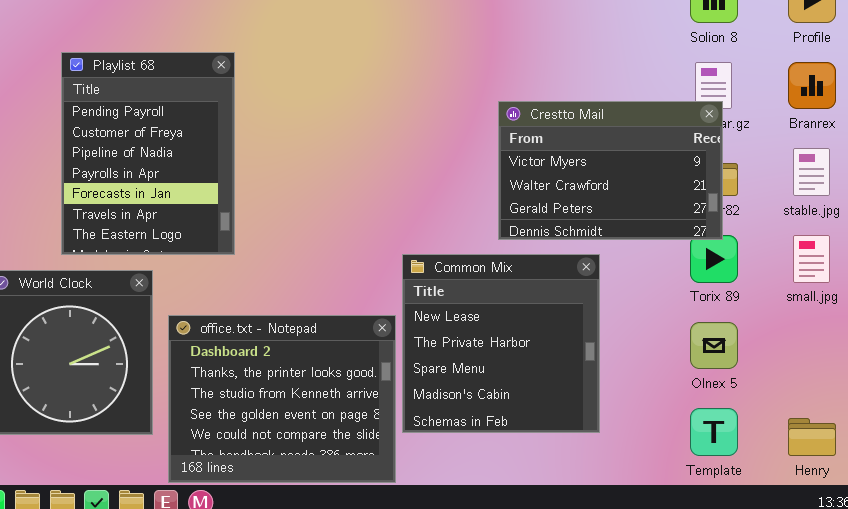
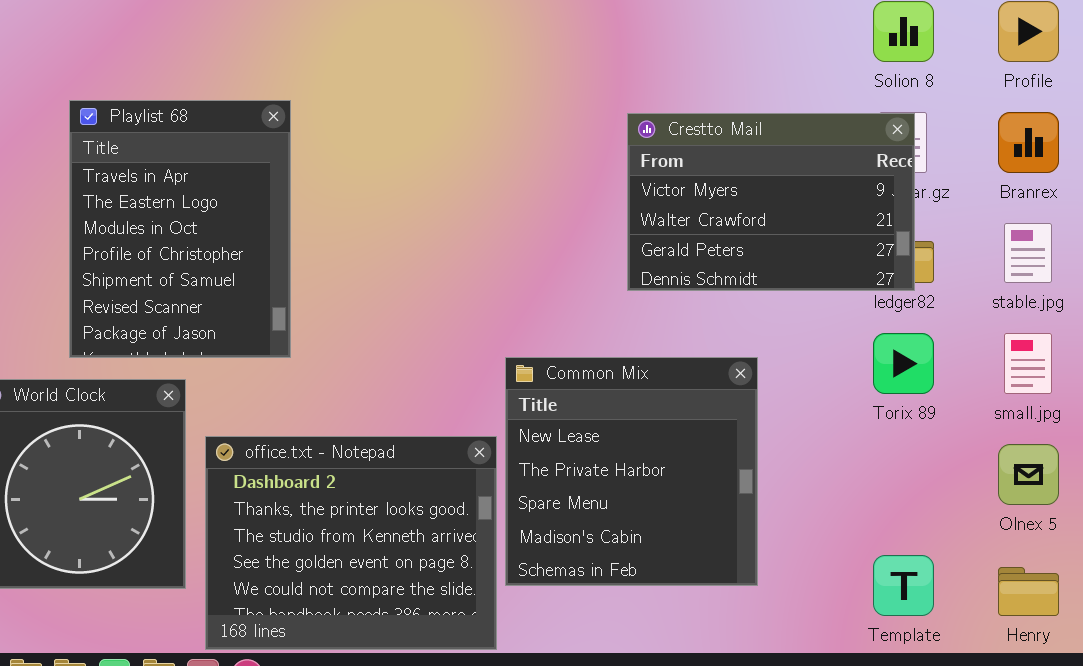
Playlist 68: [61,52,235,255] -> [69,100,291,358], scrolled down 5 rows
Crestto Mail: [498,101,723,240] -> [627,113,915,291], moved
Olnex 5: [690,322,738,369] -> [998,444,1059,505], moved

